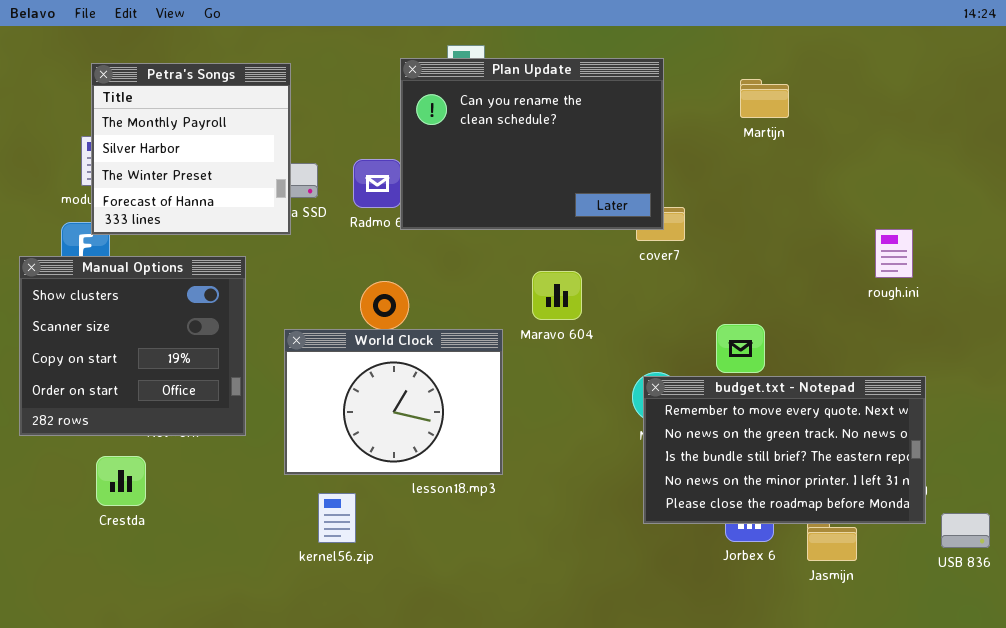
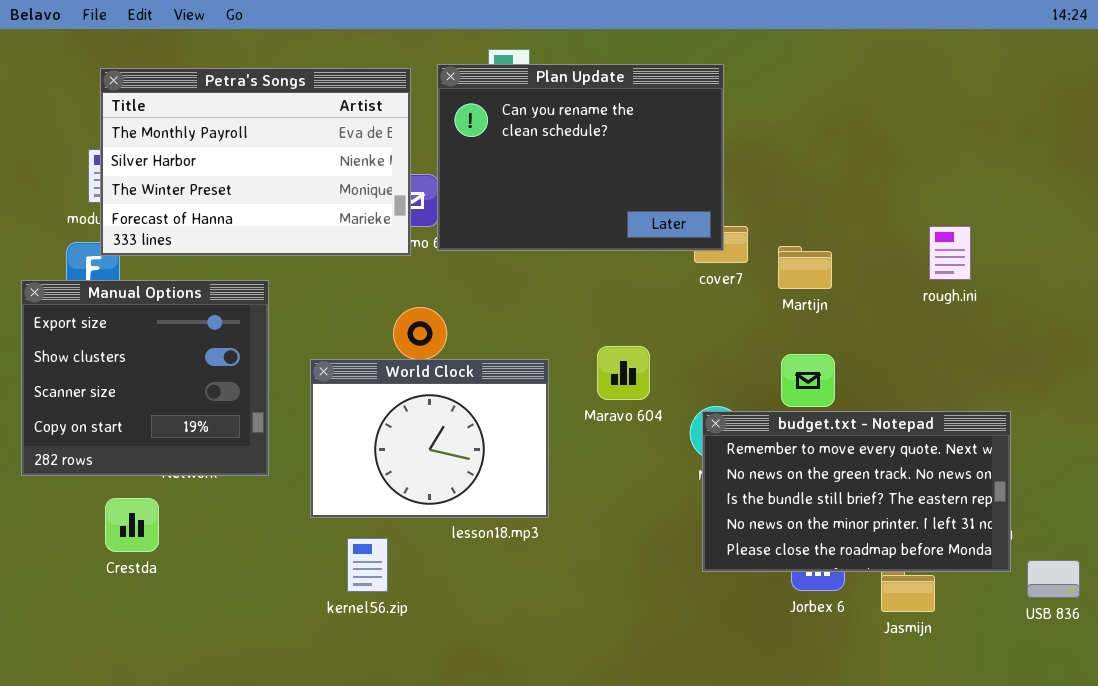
Petra's Songs: [91,63,291,235] -> [100,68,411,256], resized
Martijn: [740,79,789,118] -> [778,246,832,289], moved
rough.ini: [875,229,913,278] -> [929,226,971,280], moved
Manual Options: [19,256,246,436] -> [21,280,269,476], scrolled up 1 row
Maravo 604: [532,271,582,320] -> [597,346,650,400], moved

